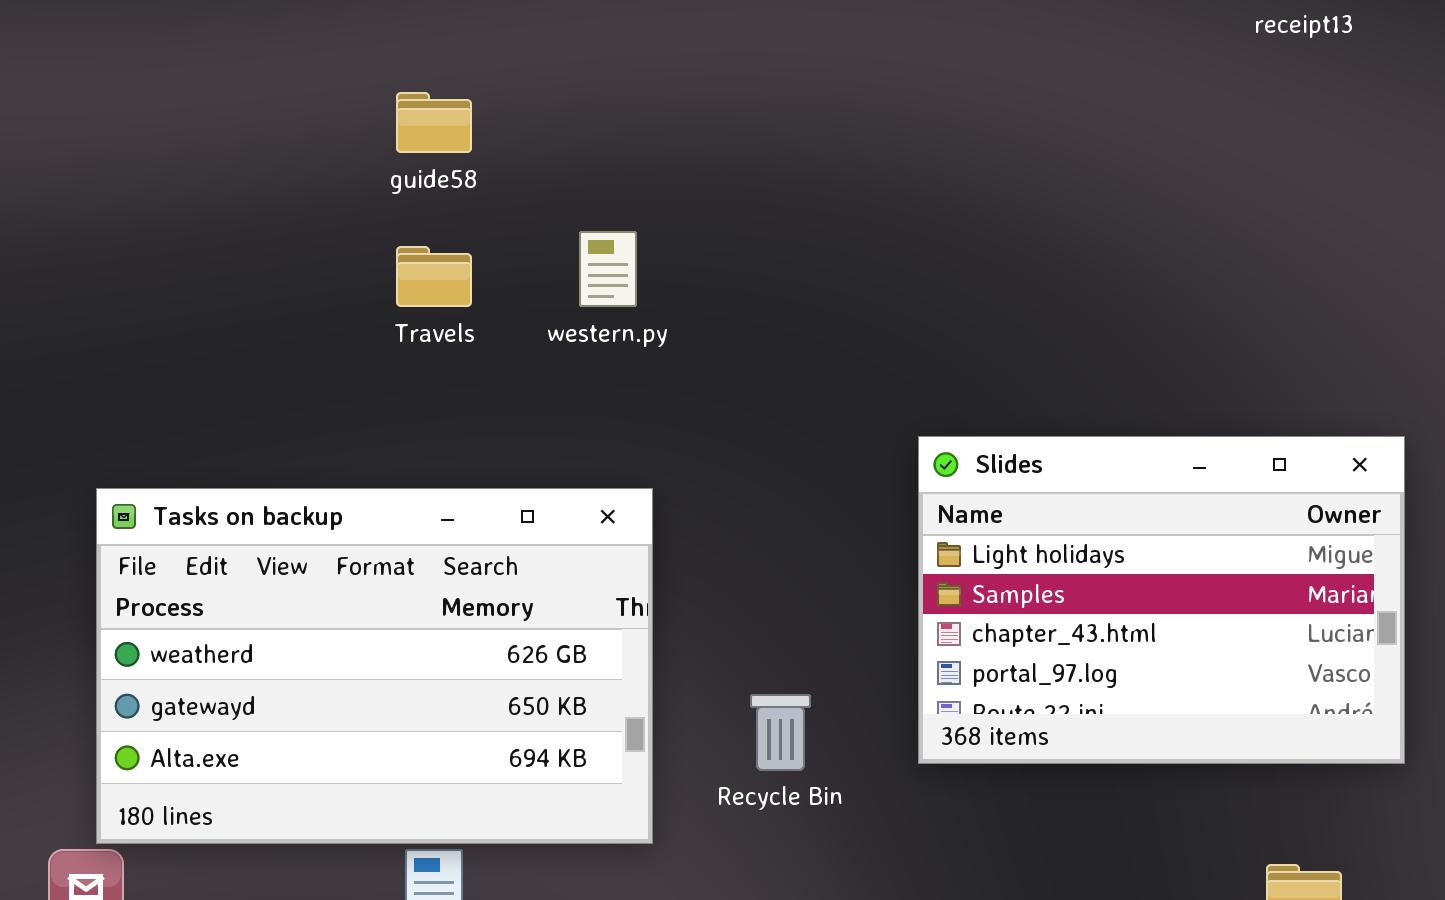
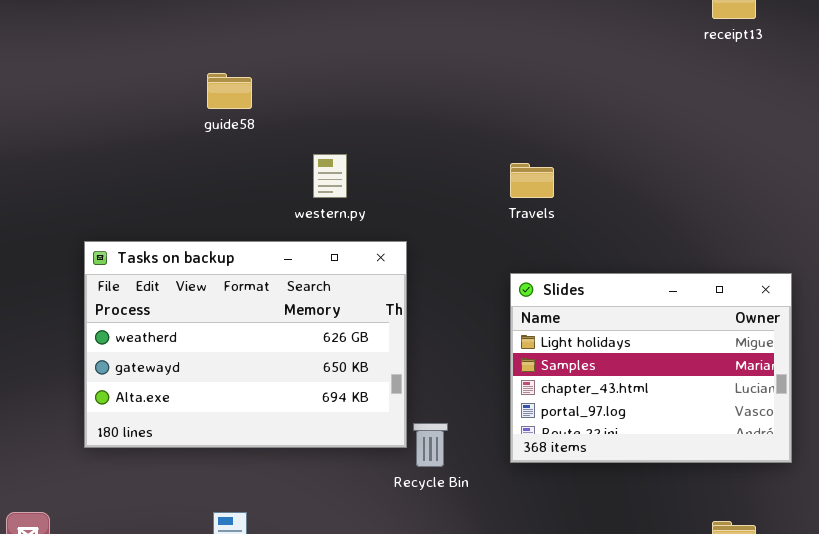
Travels: [396,246,472,307] -> [510,163,554,198], moved
Tasks on backup: [96,488,653,844] -> [84,241,407,448], moved

